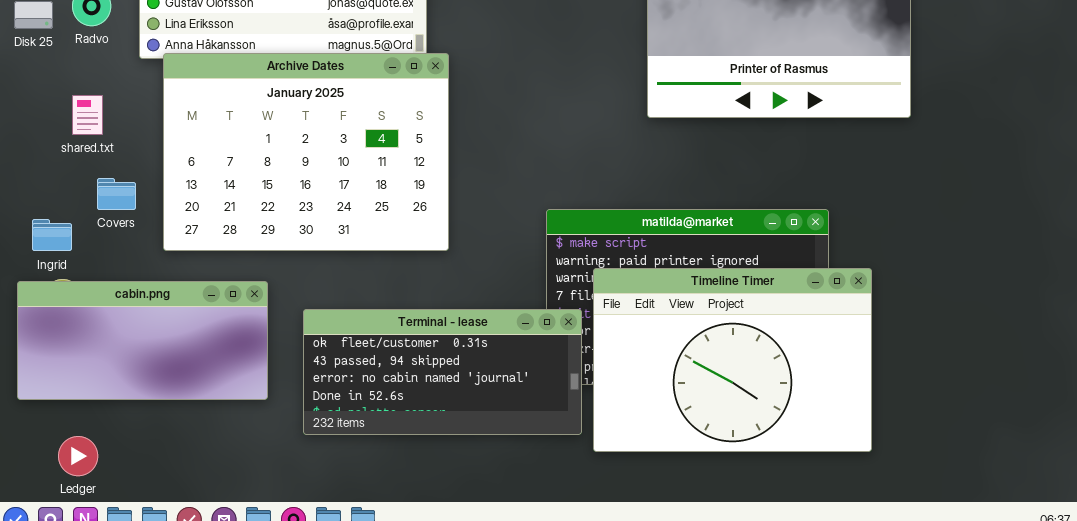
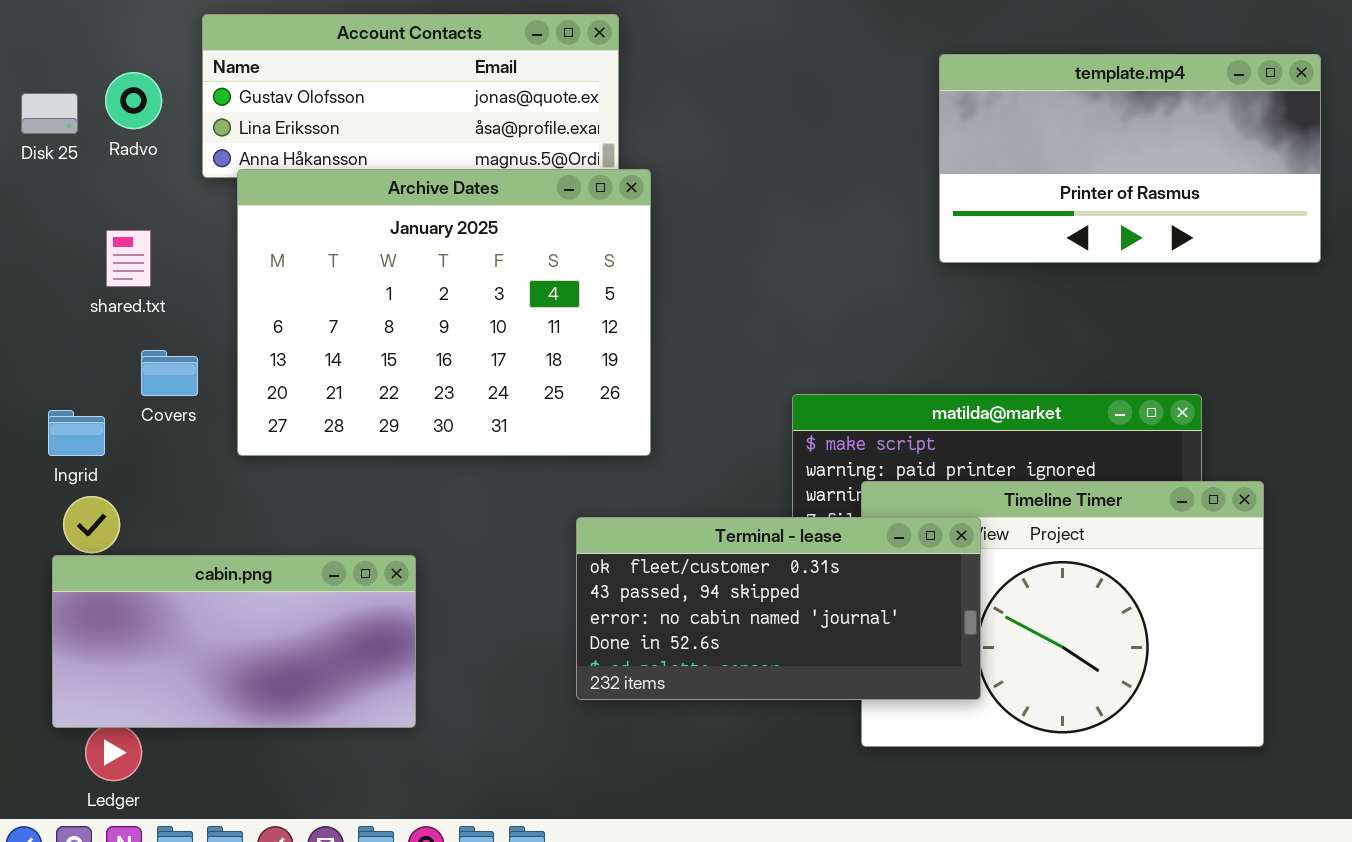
cabin.png: [17,281,268,400] -> [52,555,416,728], moved
Terminal - lease: [303,309,582,435] -> [576,517,981,700], moved

